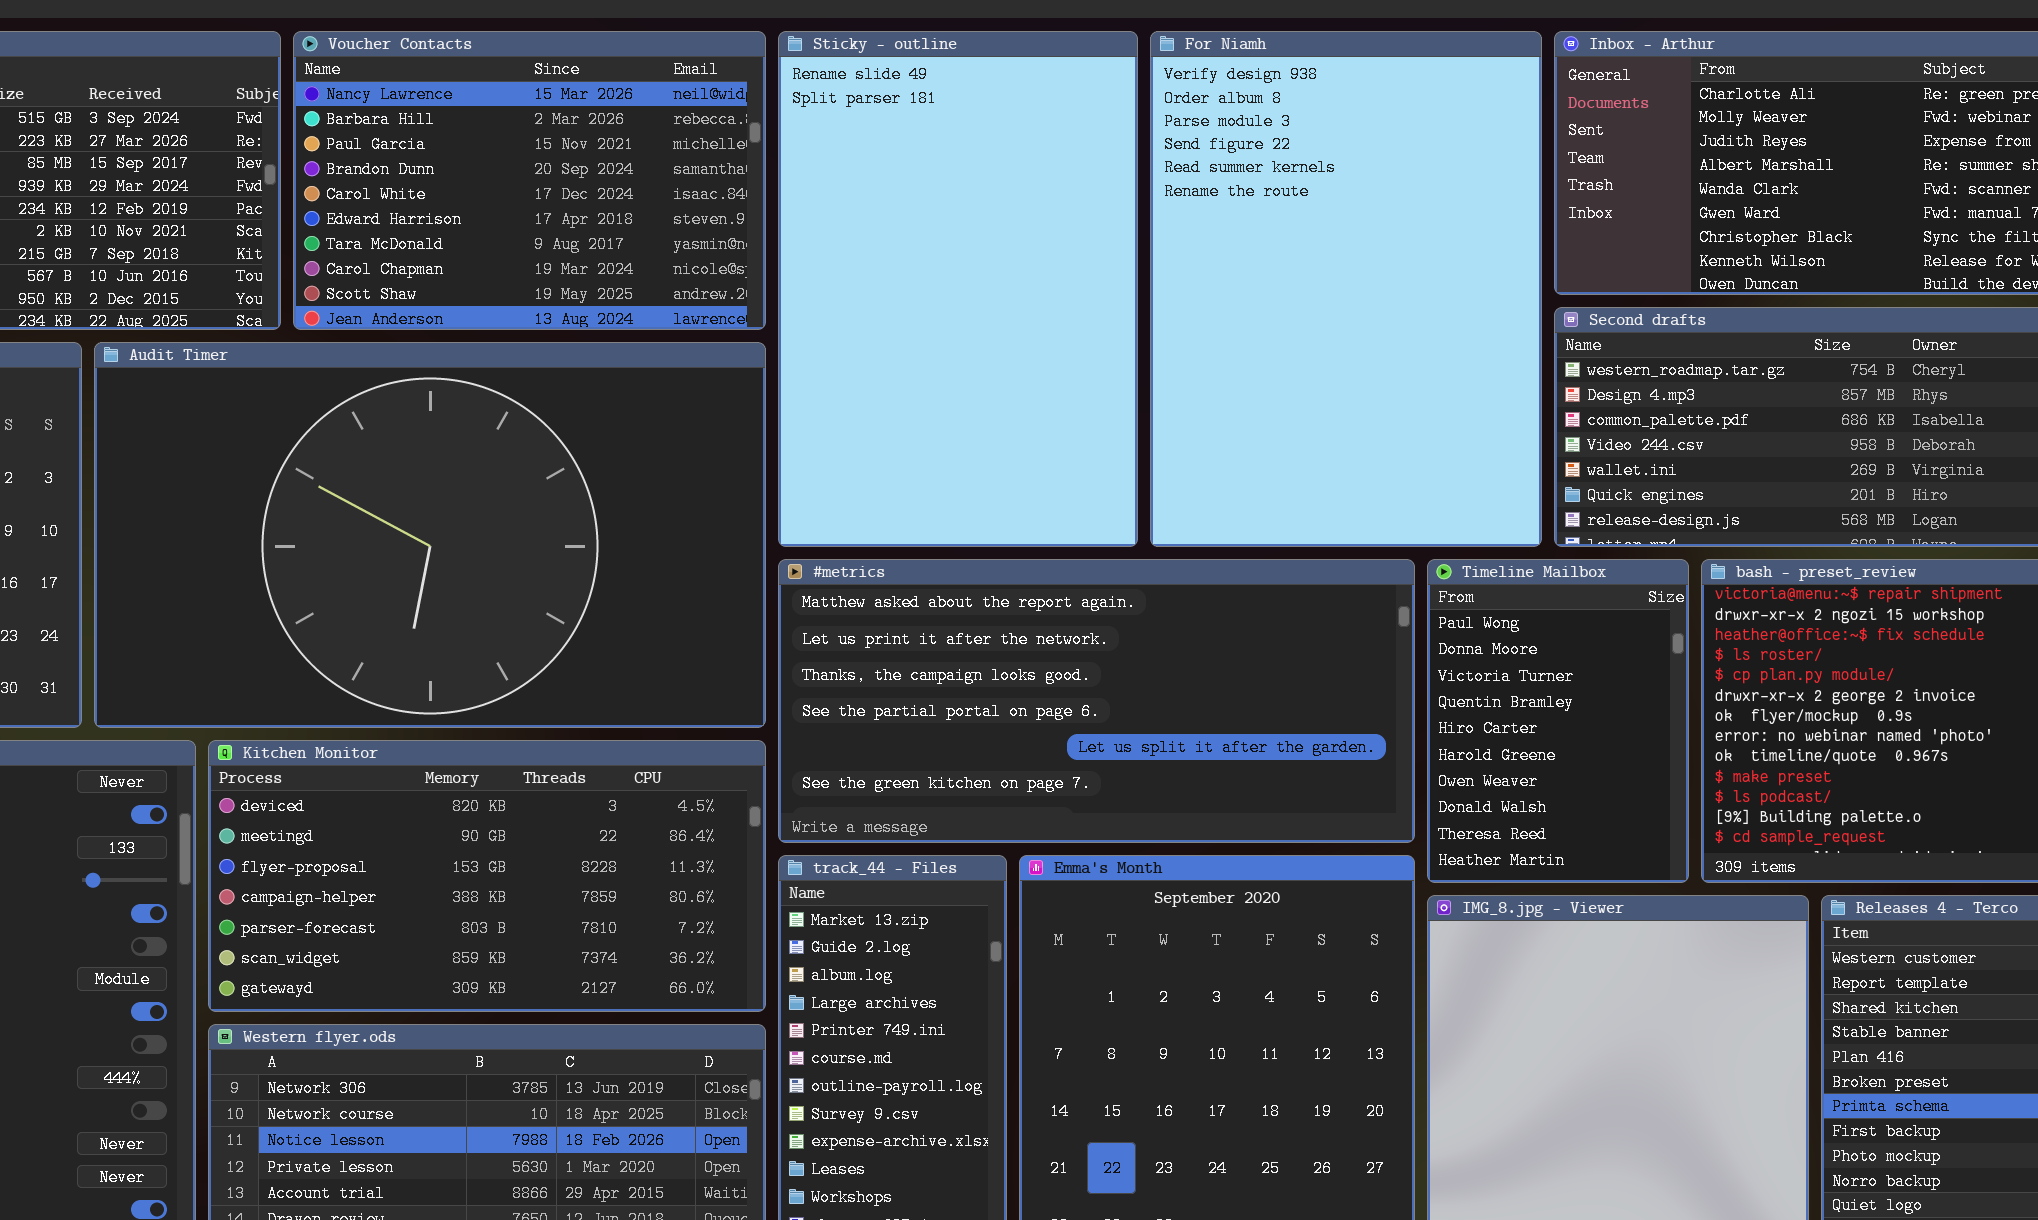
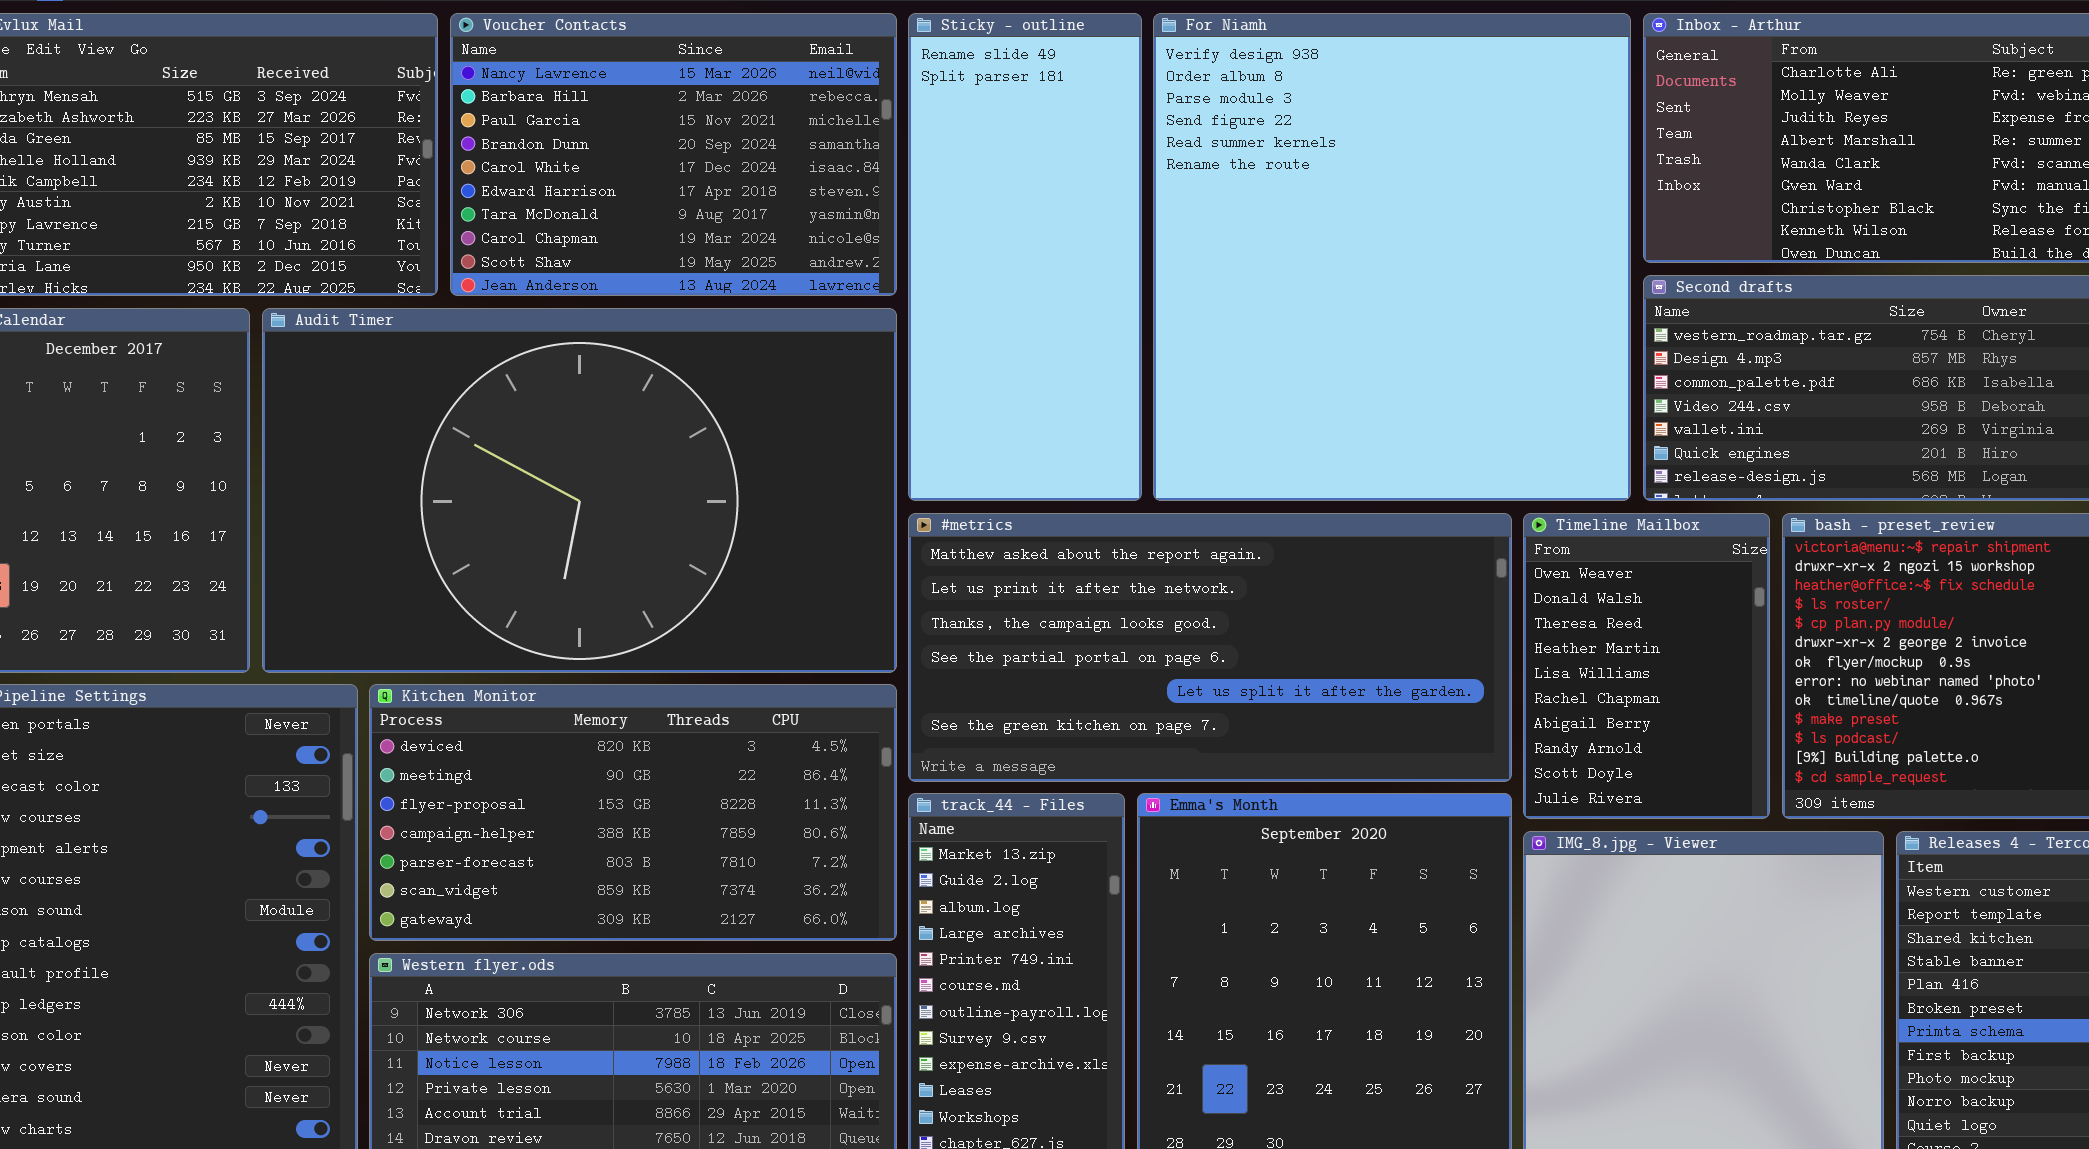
Sticky - outline: [778,31,1138,547] -> [908,13,1142,501], resized
For Niamh: [1150,31,1542,547] -> [1153,13,1631,501], resized
Timeline Mailbox: [1427,559,1689,883] -> [1523,513,1770,819], scrolled down 6 rows

